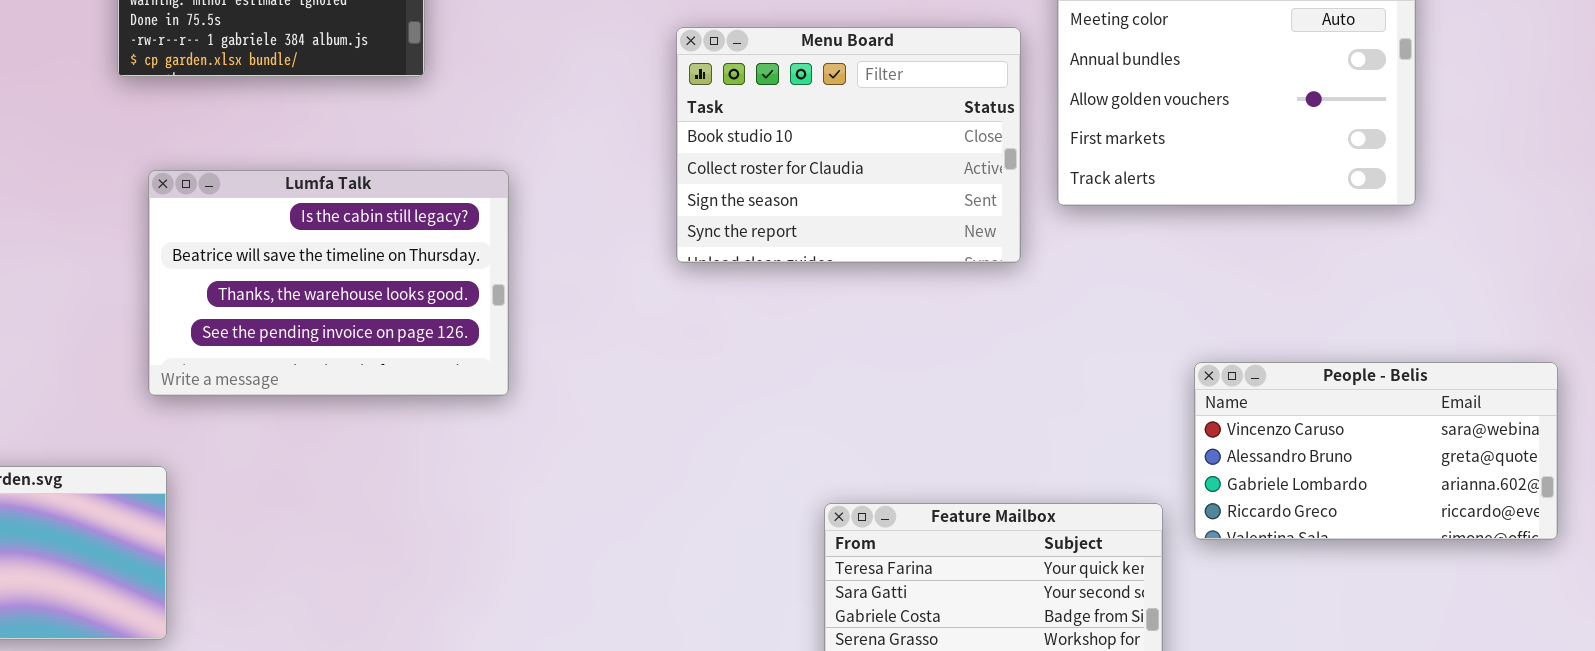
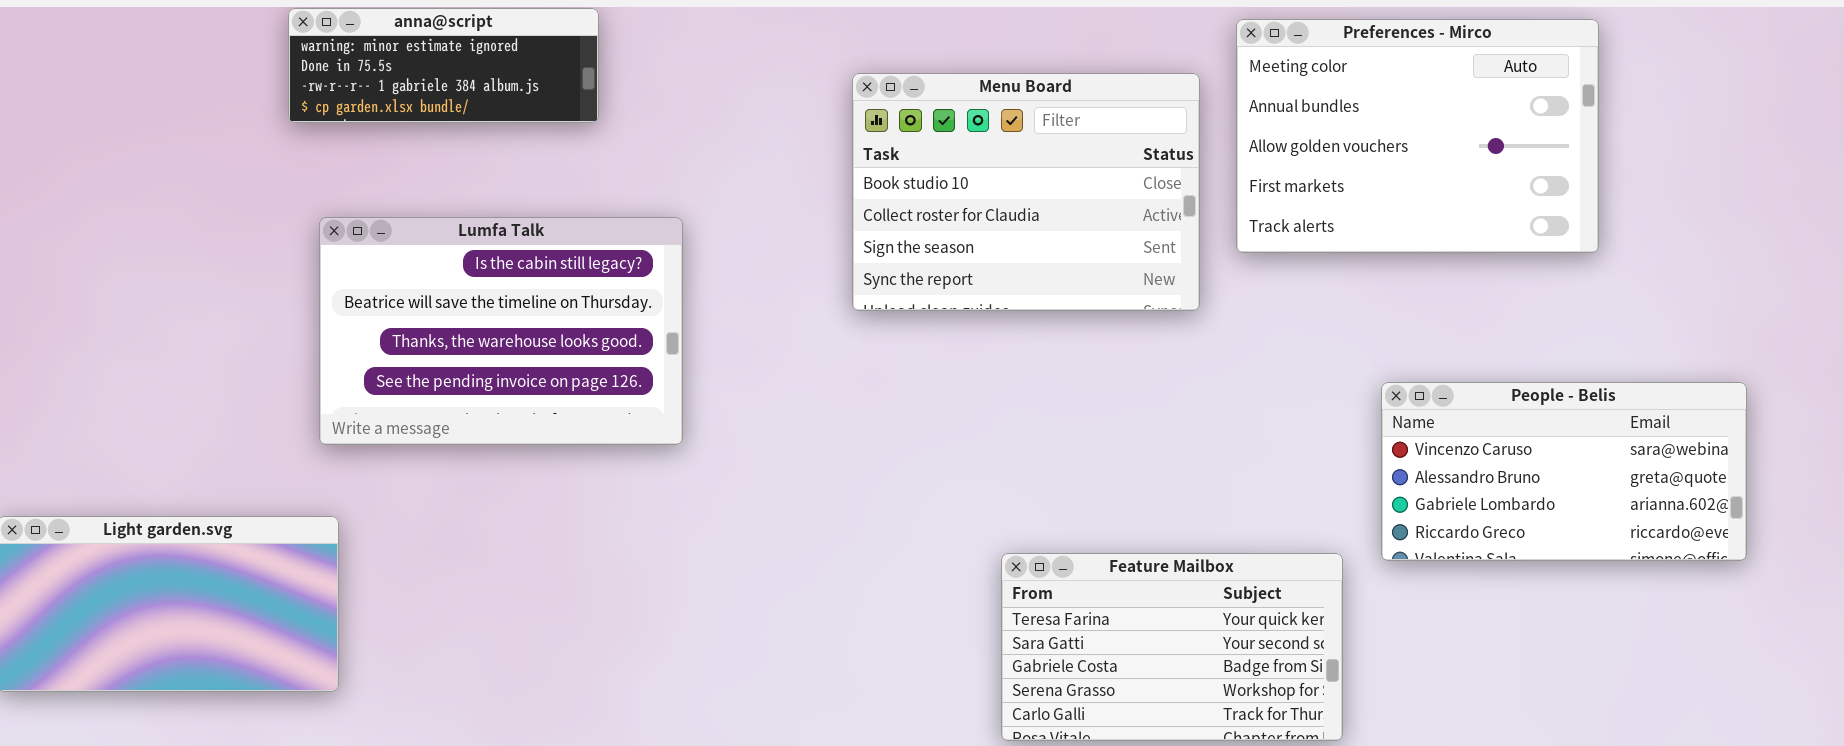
People - Belis: [1194,362,1558,540] -> [1381,382,1747,561], moved

